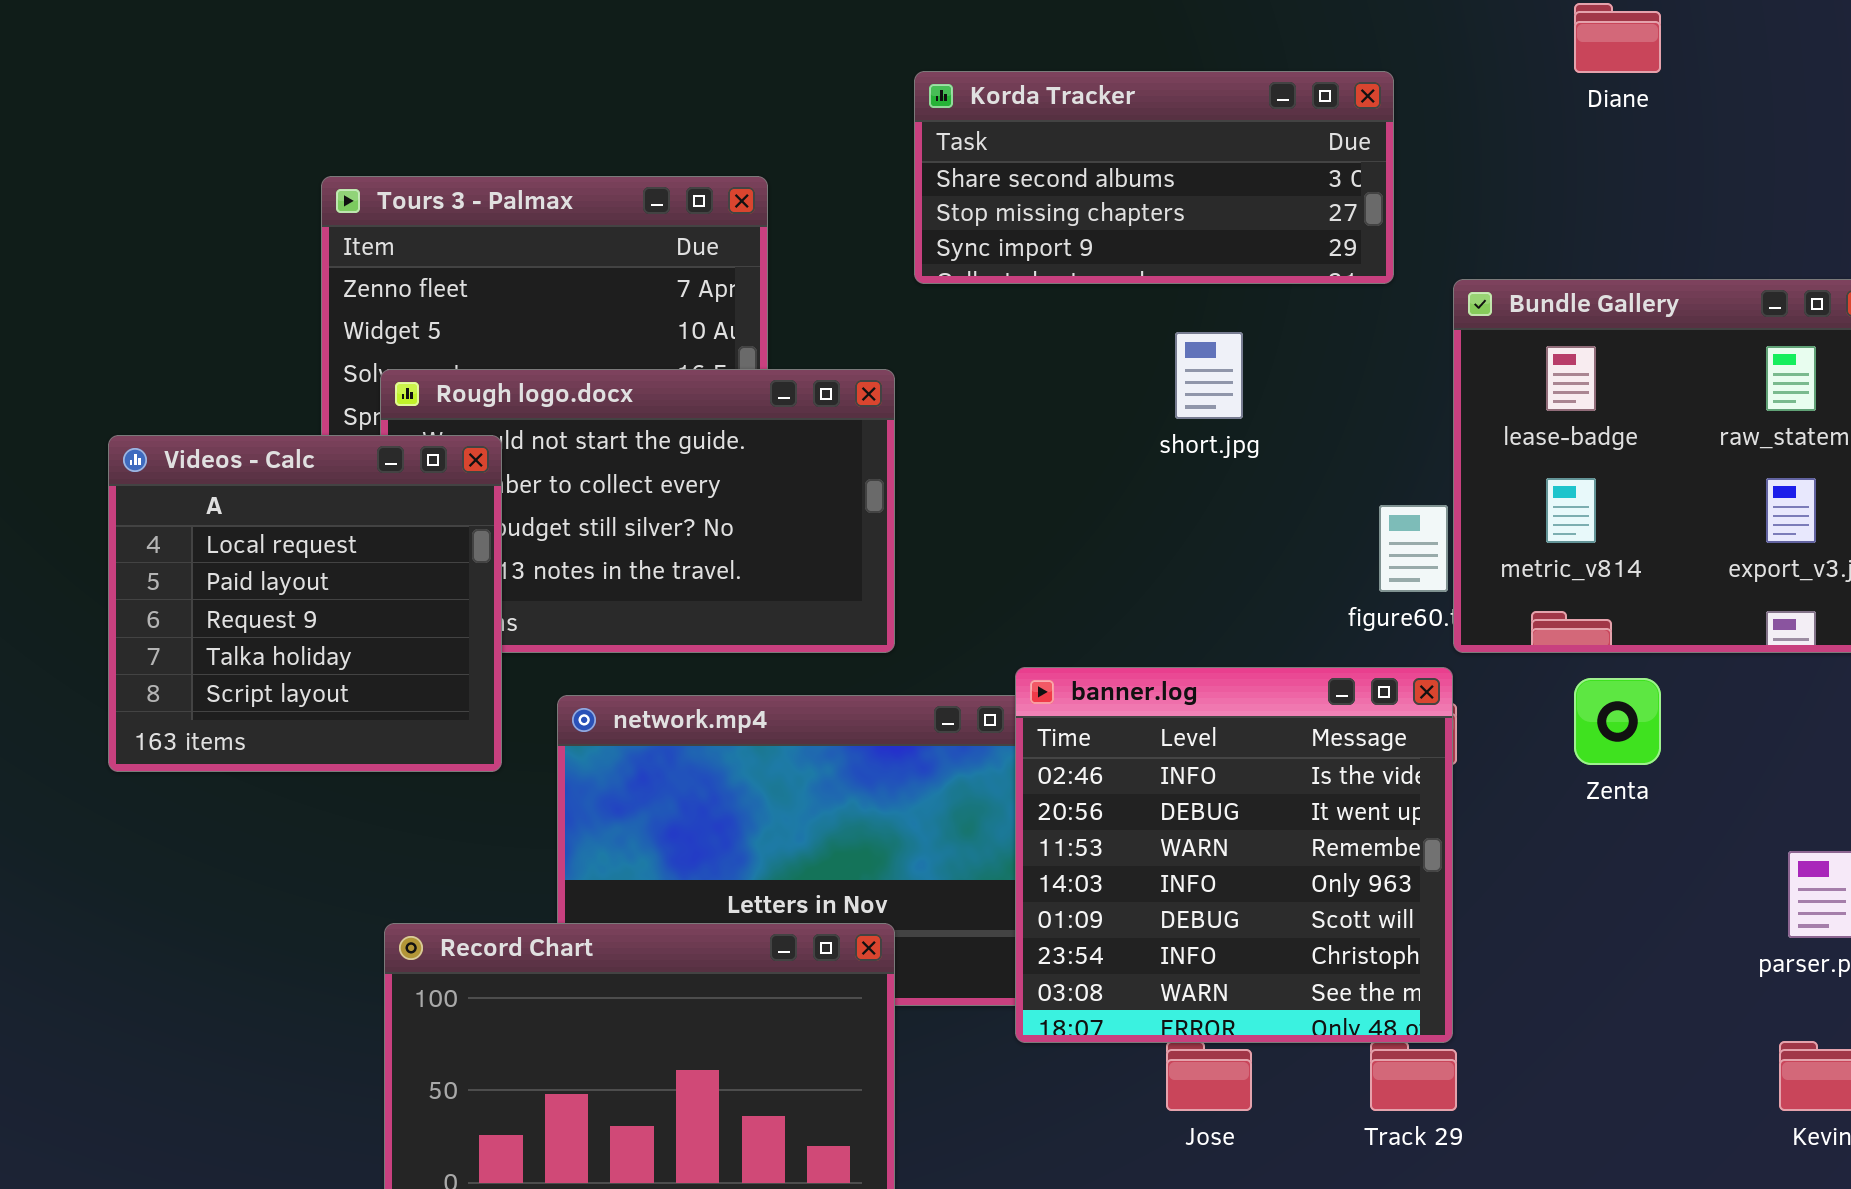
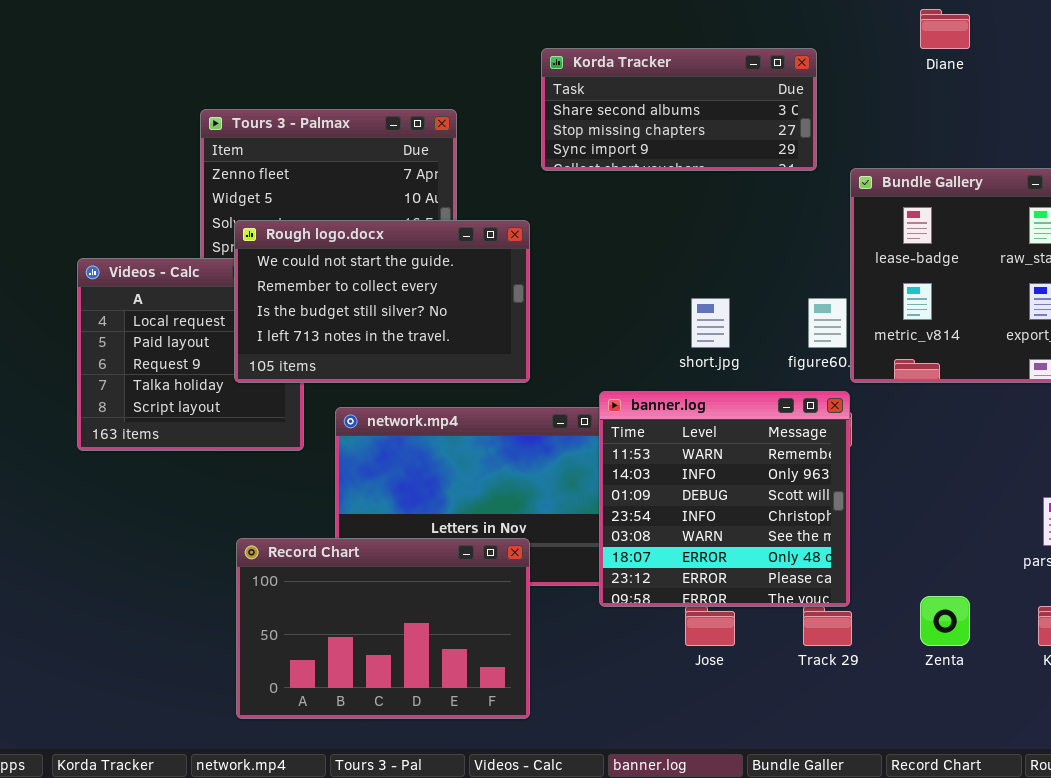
short.jpg: [1175,332,1243,419] -> [691,298,730,348], moved
Rough logo.docx: [380,369,895,653] -> [234,220,530,383], raised
banner.log: [1015,667,1453,1043] -> [599,391,850,607], scrolled down 2 rows
Zenta: [1574,678,1661,765] -> [920,596,970,646], moved

